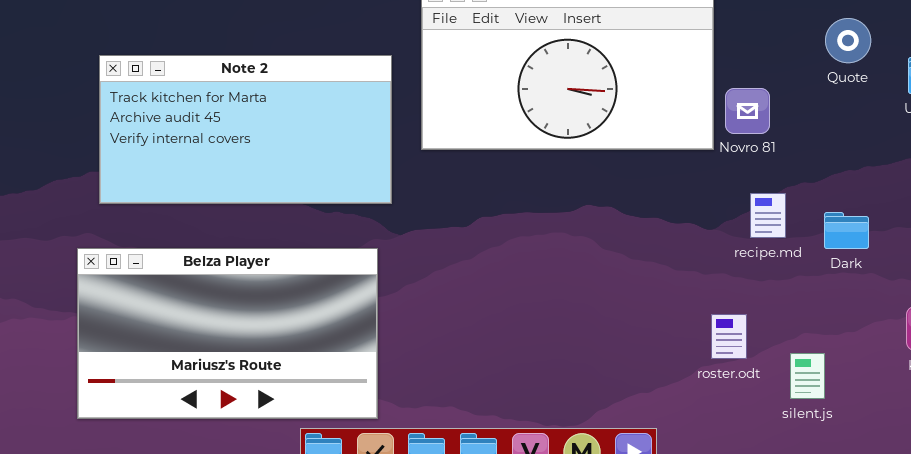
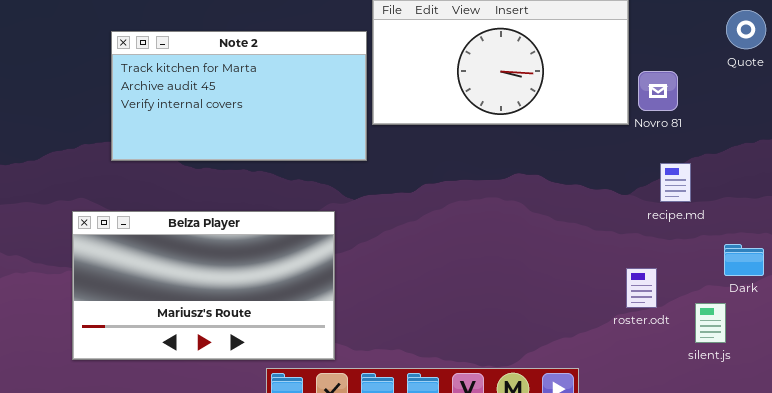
Note 2: [99,55,392,204] -> [111,31,367,161], moved
Dark: [824,212,869,249] -> [724,244,764,276], moved

